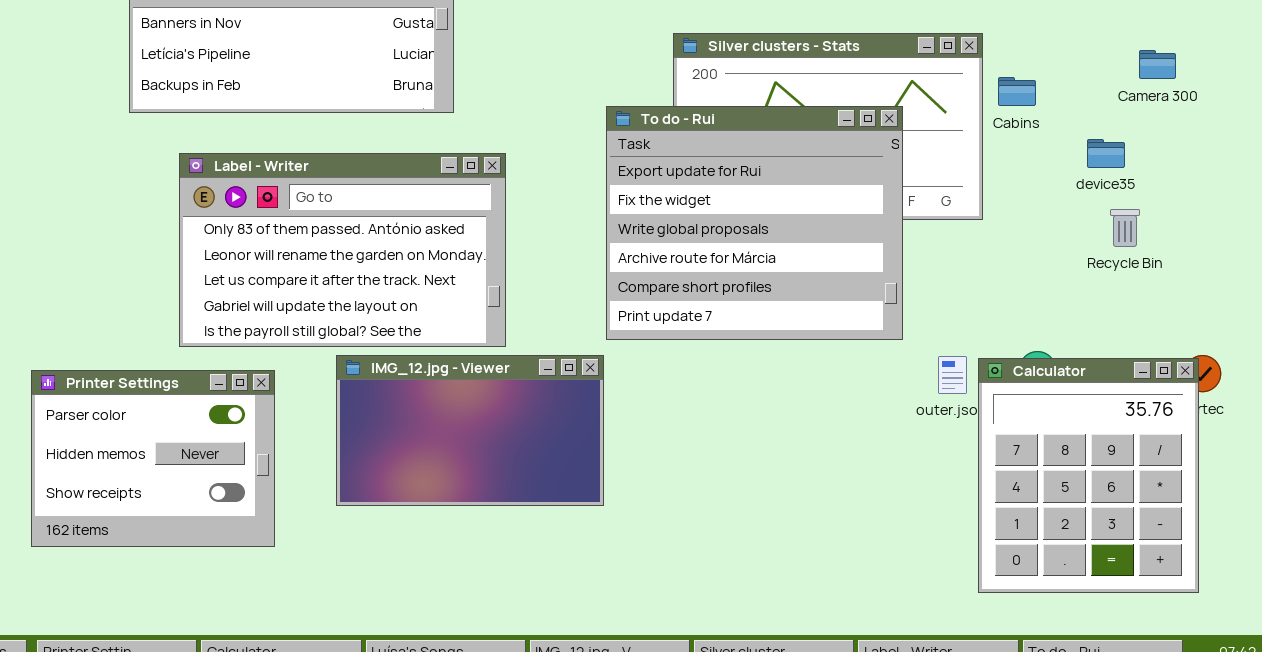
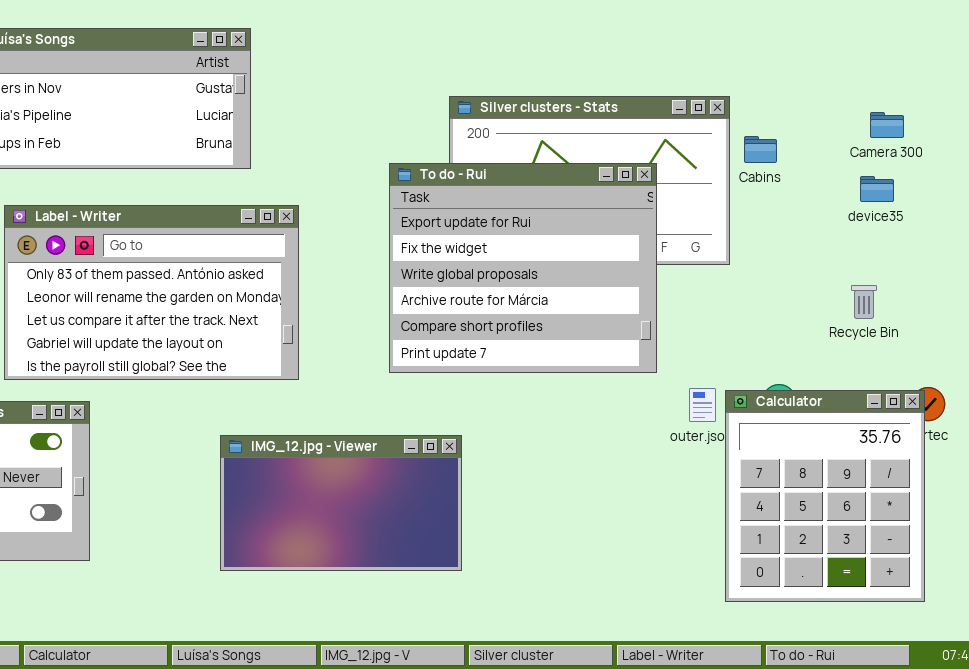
device35: [1087,139,1125,168] -> [860,176,894,202], moved
Recycle Bin: [1110,209,1140,247] -> [851,285,877,319], moved
IMG_12.jpg - Viewer: [336,355,604,506] -> [220,435,462,571], moved

